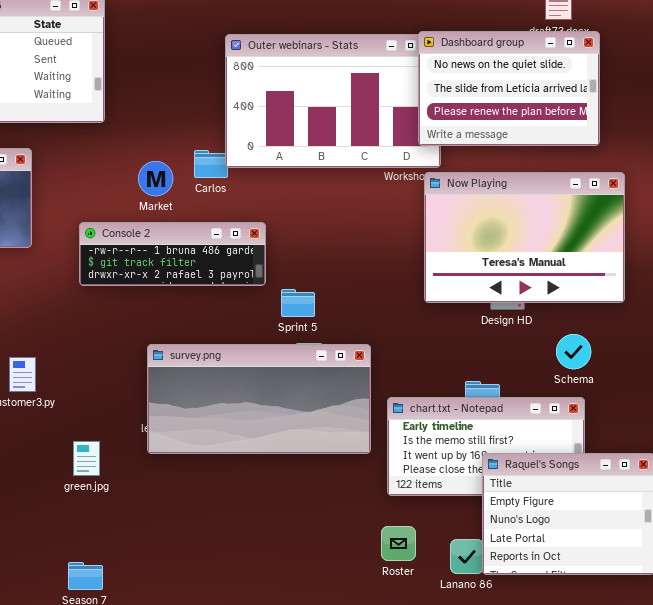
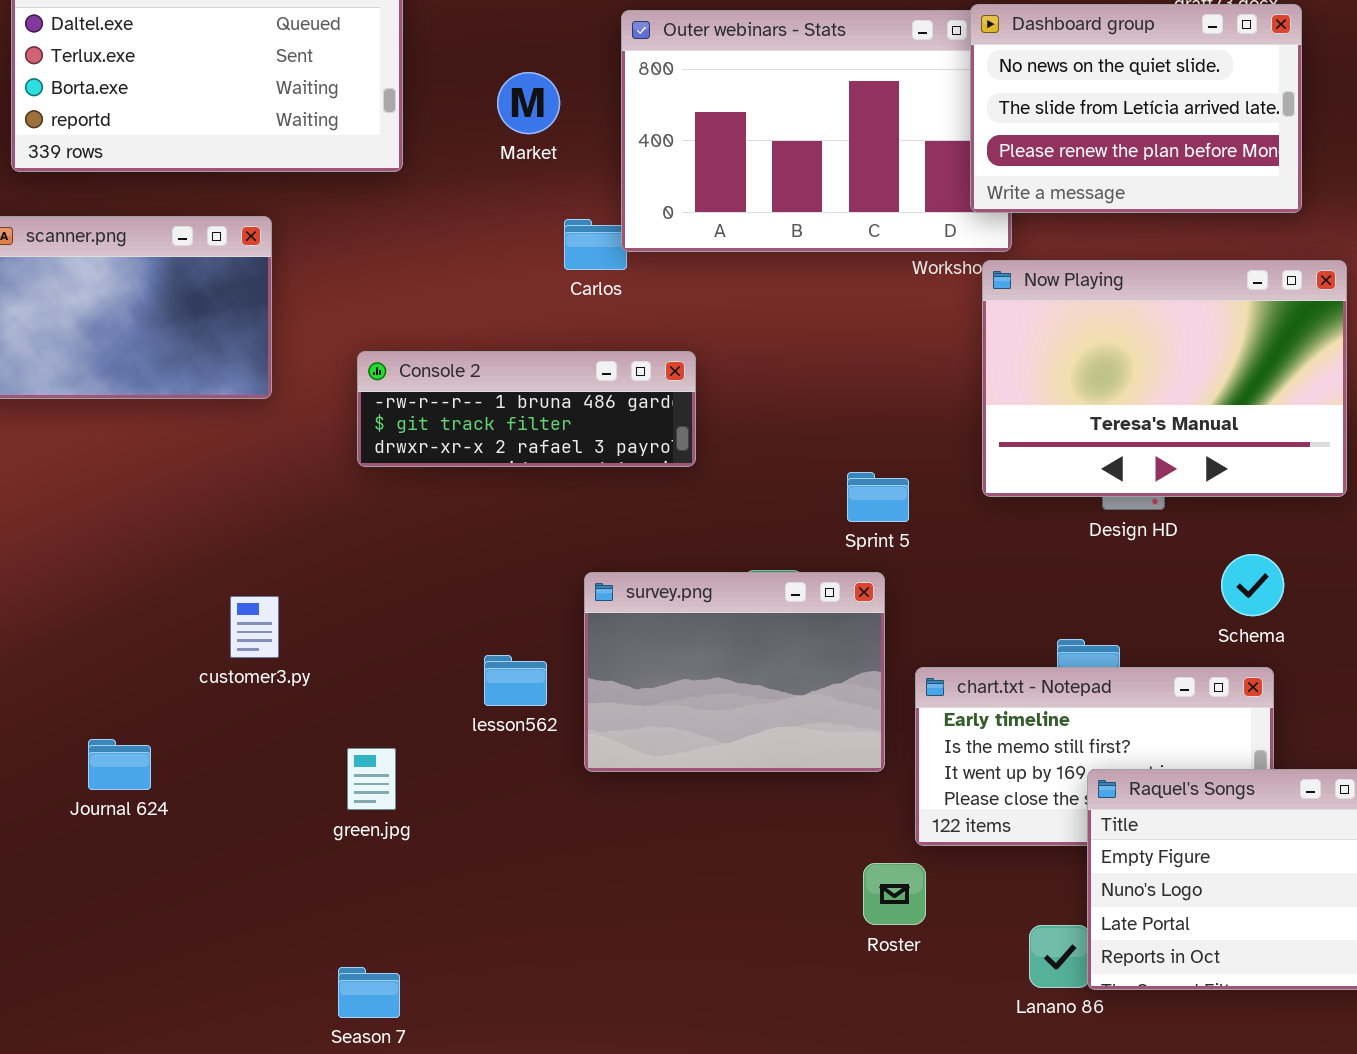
Market: [138,161,173,196] -> [497,72,560,134], moved
Sprint 5: [281,289,315,317] -> [847,472,909,522], moved
survey.png: [147,344,371,454] -> [584,572,885,772], resized
Roster: [381,526,416,561] -> [863,863,926,925], moved

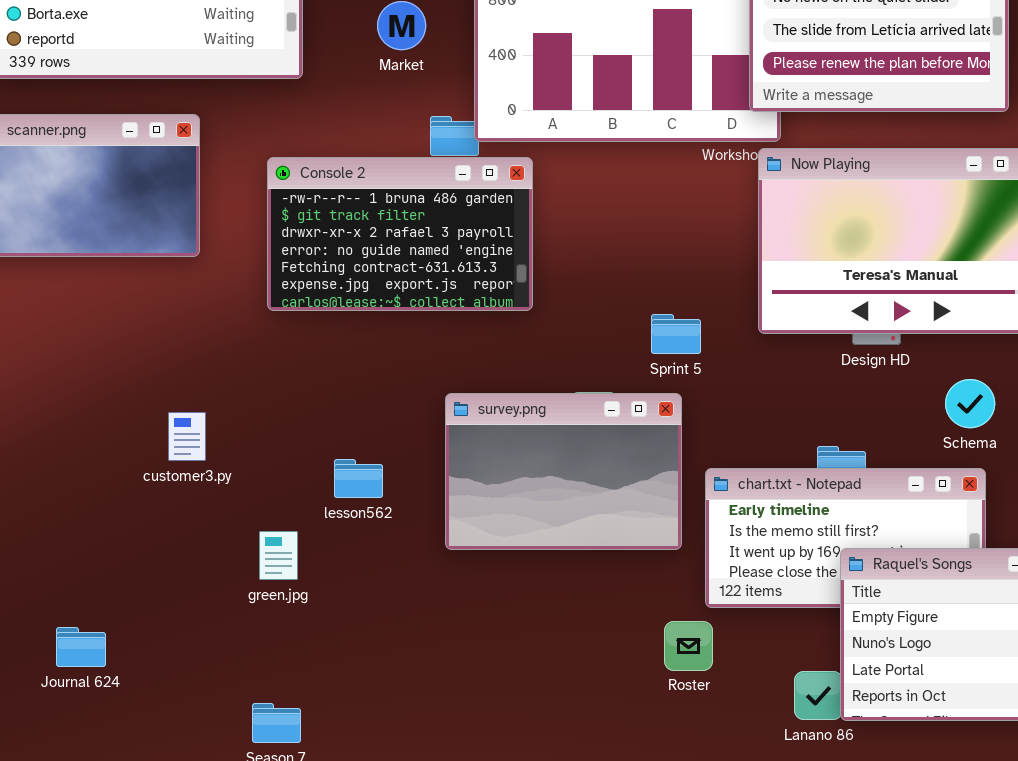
Console 2: [357,351,696,467] -> [267,157,533,311], resized
lesson562: [484,655,547,706] -> [334,459,383,498], moved
Journal 624: [88,739,151,790] -> [56,627,106,667], moved

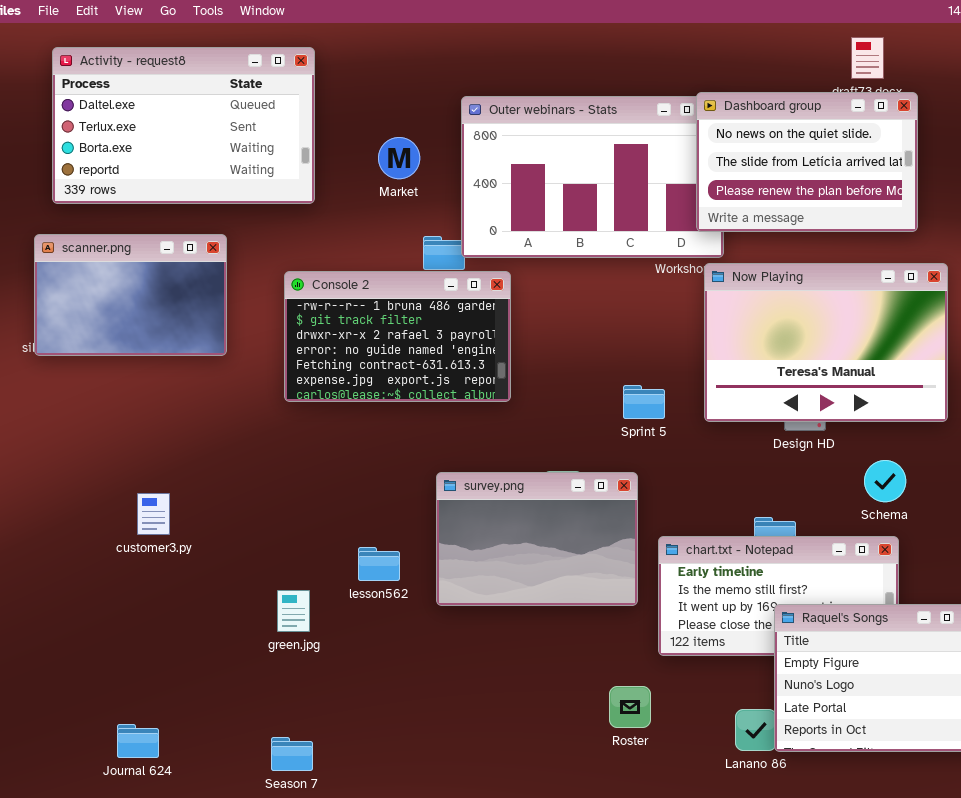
Sprint 5: [651,314,701,354] -> [623,385,665,419], moved
customer3.py: [168,412,206,461] -> [137,493,170,535], moved
lesson562: [334,459,383,498] -> [358,547,400,581], moved
Roster: [664,621,713,671] -> [609,686,651,728], moved
Journal 624: [56,627,106,667] -> [117,724,159,758], moved

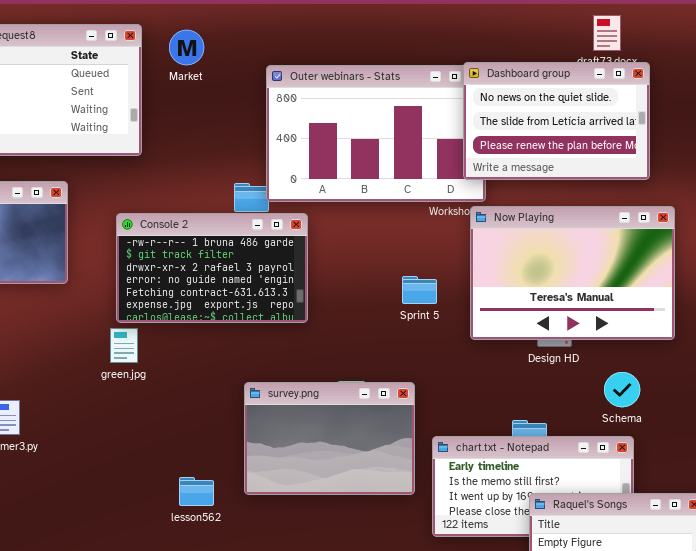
Market: [378,137,420,179] -> [169,30,204,65], moved
Sprint 5: [623,385,665,419] -> [402,276,437,304], moved
lesson562: [358,547,400,581] -> [179,477,214,506], moved
green.jpg: [277,590,310,632] -> [110,328,138,363], moved

